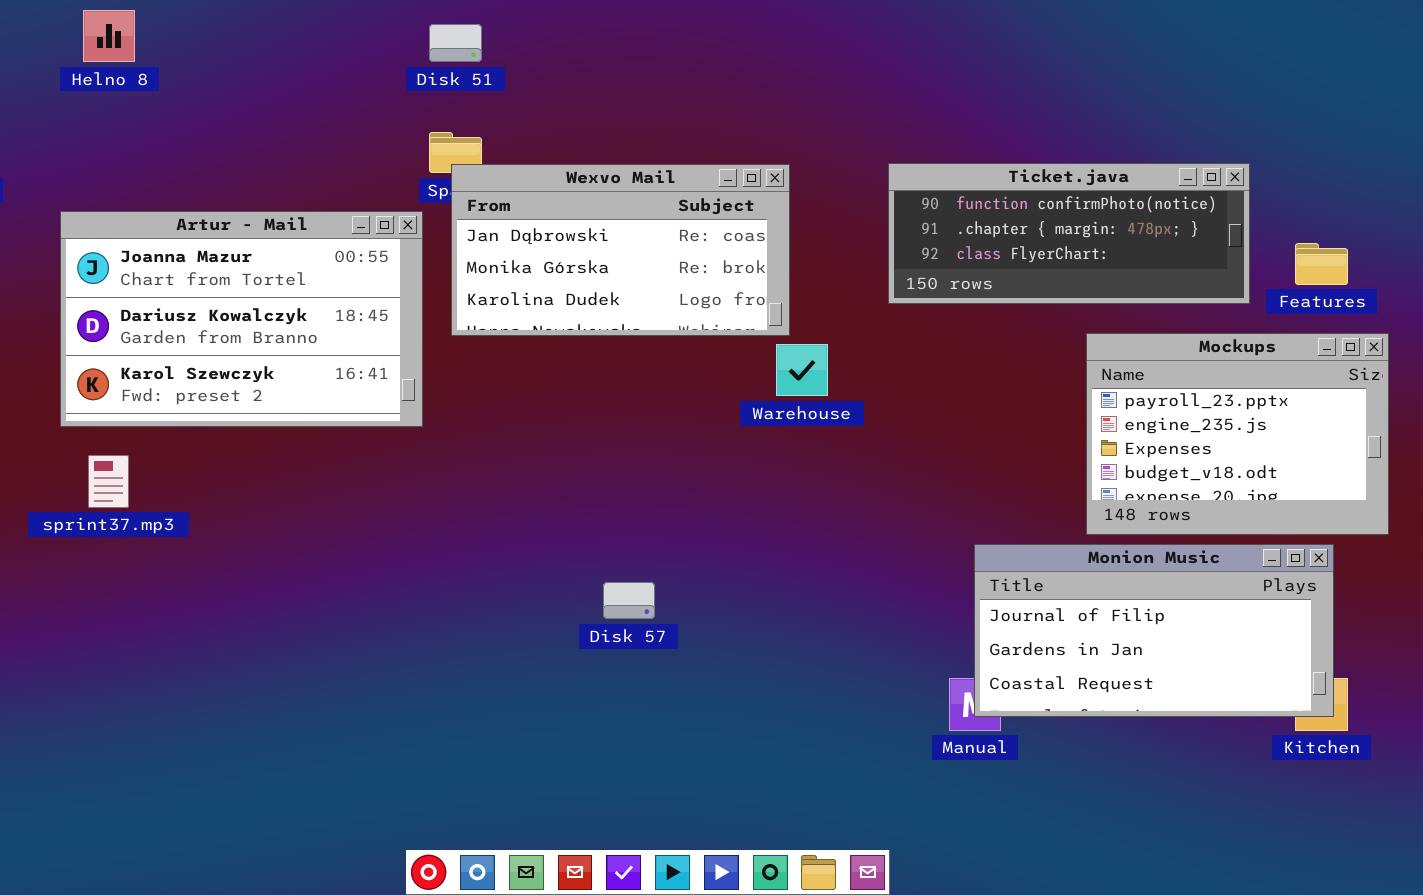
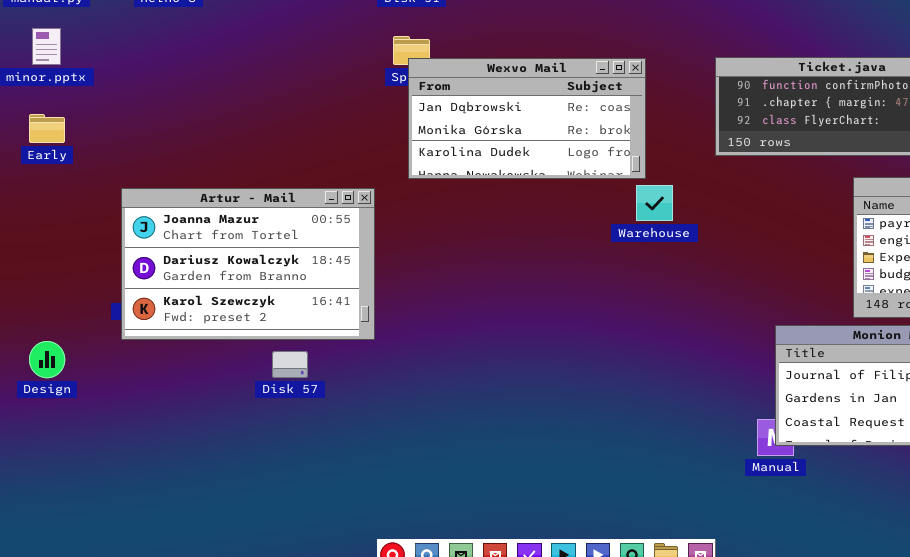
Artur - Mail: [60,211,423,427] -> [121,188,375,340], moved
Disk 57: [603,582,655,619] -> [272,351,308,378], moved

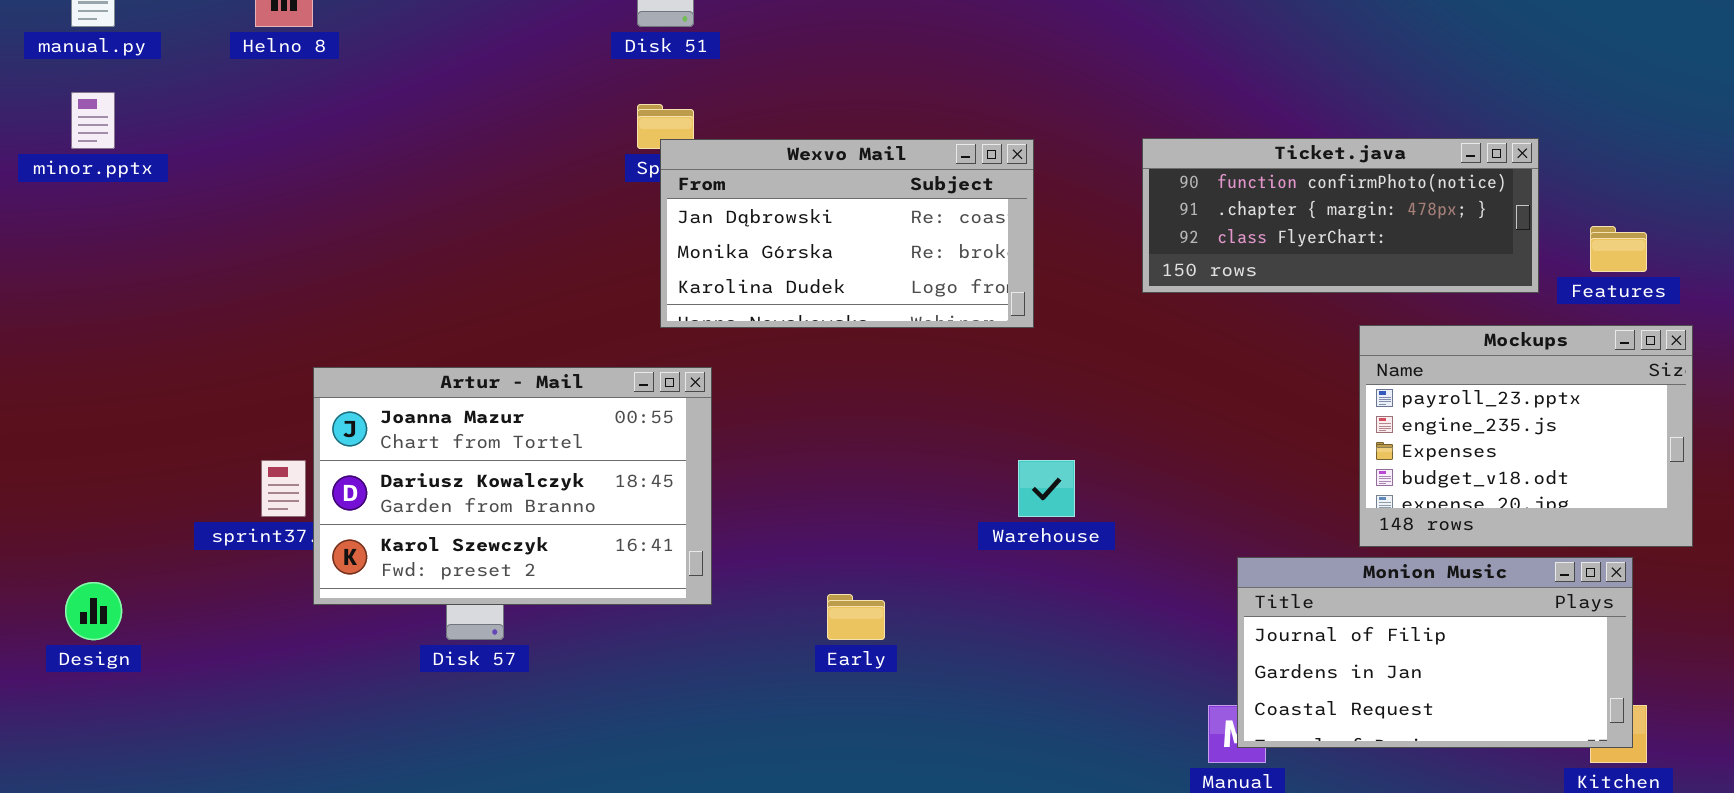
Early: [29,114,65,143] -> [827,594,885,640], moved
Warehouse: [636,185,673,221] -> [1018,460,1075,517], moved
Artur - Mail: [121,188,375,340] -> [313,367,712,605], moved

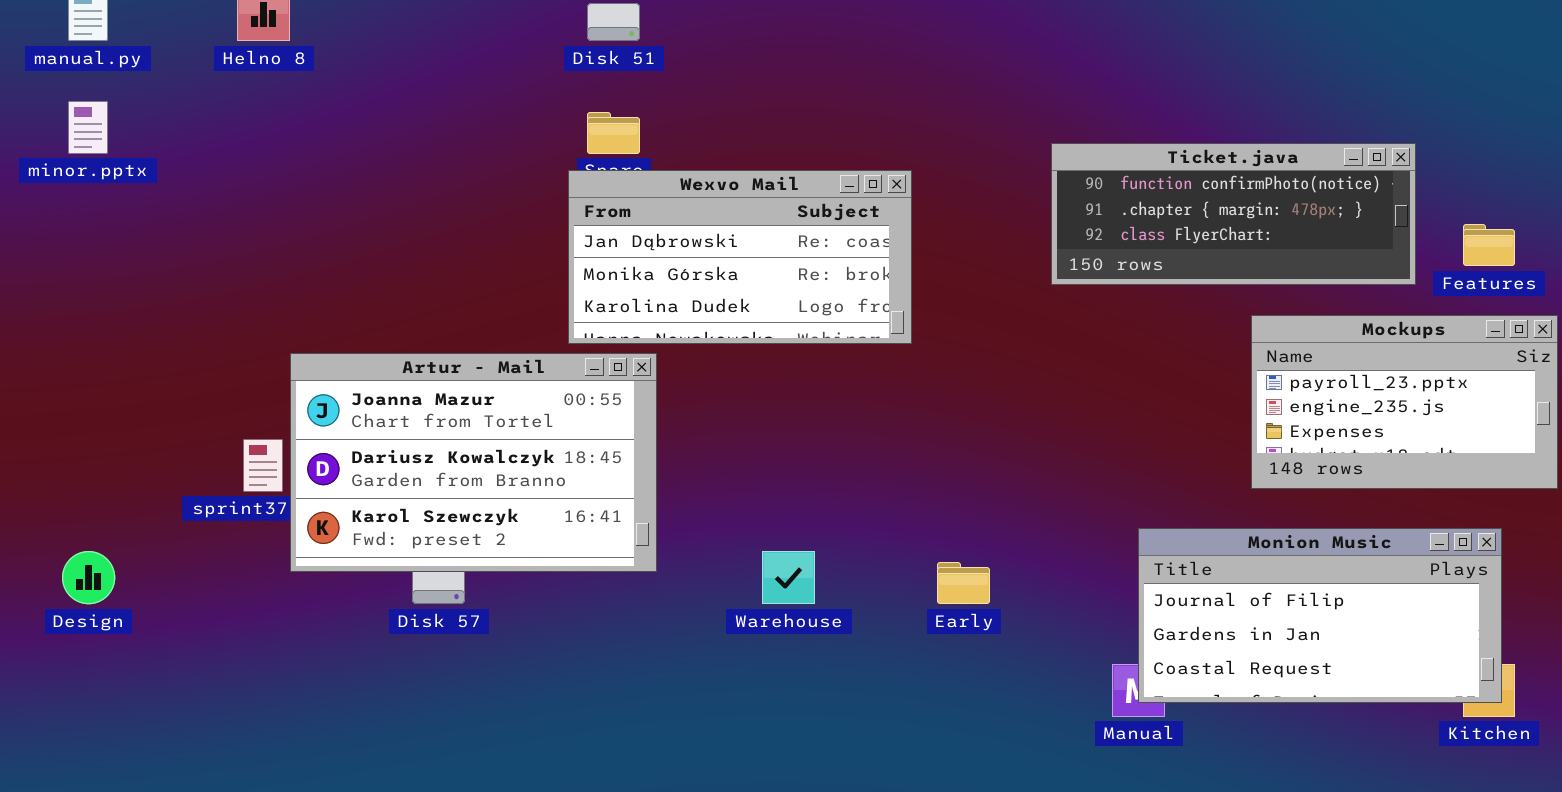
Wexvo Mail: [660,139,1034,328] -> [568,170,912,344], moved
Mockups: [1359,325,1693,547] -> [1251,315,1558,489], resized
Warehouse: [1018,460,1075,517] -> [762,551,815,604], moved
Early: [827,594,885,640] -> [937,562,990,604], moved

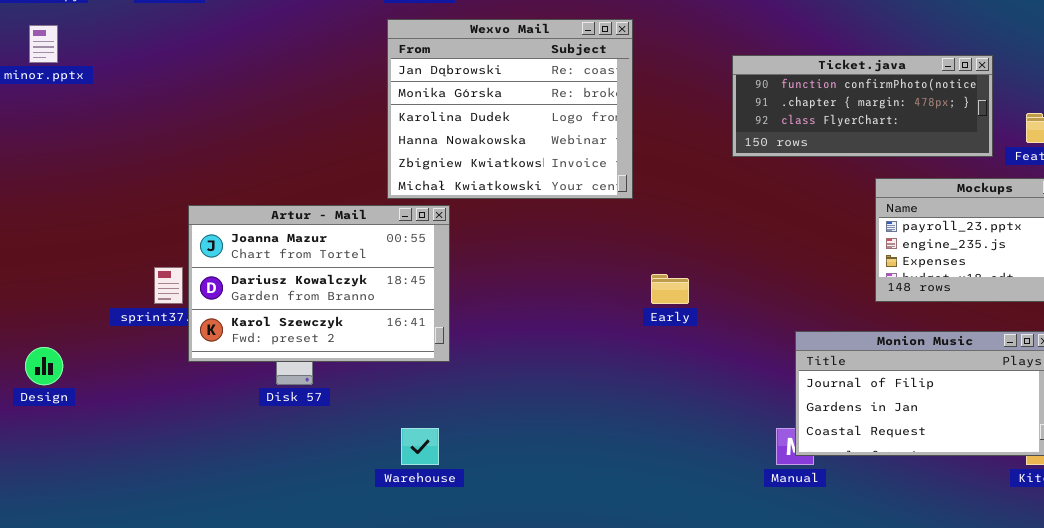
Wexvo Mail: [568,170,912,344] -> [387,19,633,199], resized
Warehouse: [762,551,815,604] -> [401,428,439,465], moved
Early: [937,562,990,604] -> [651,274,689,304], moved

